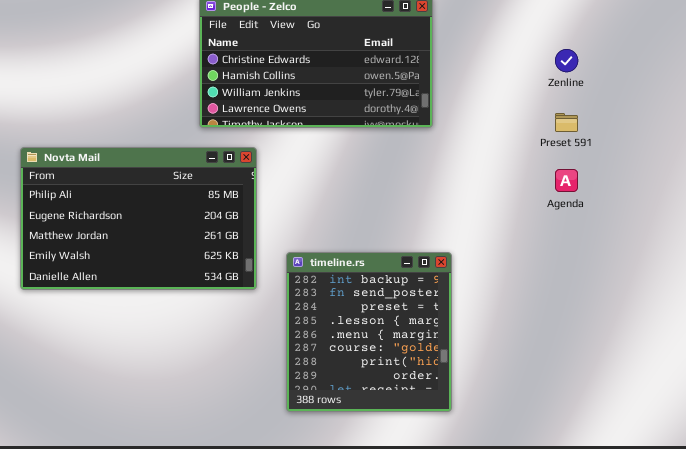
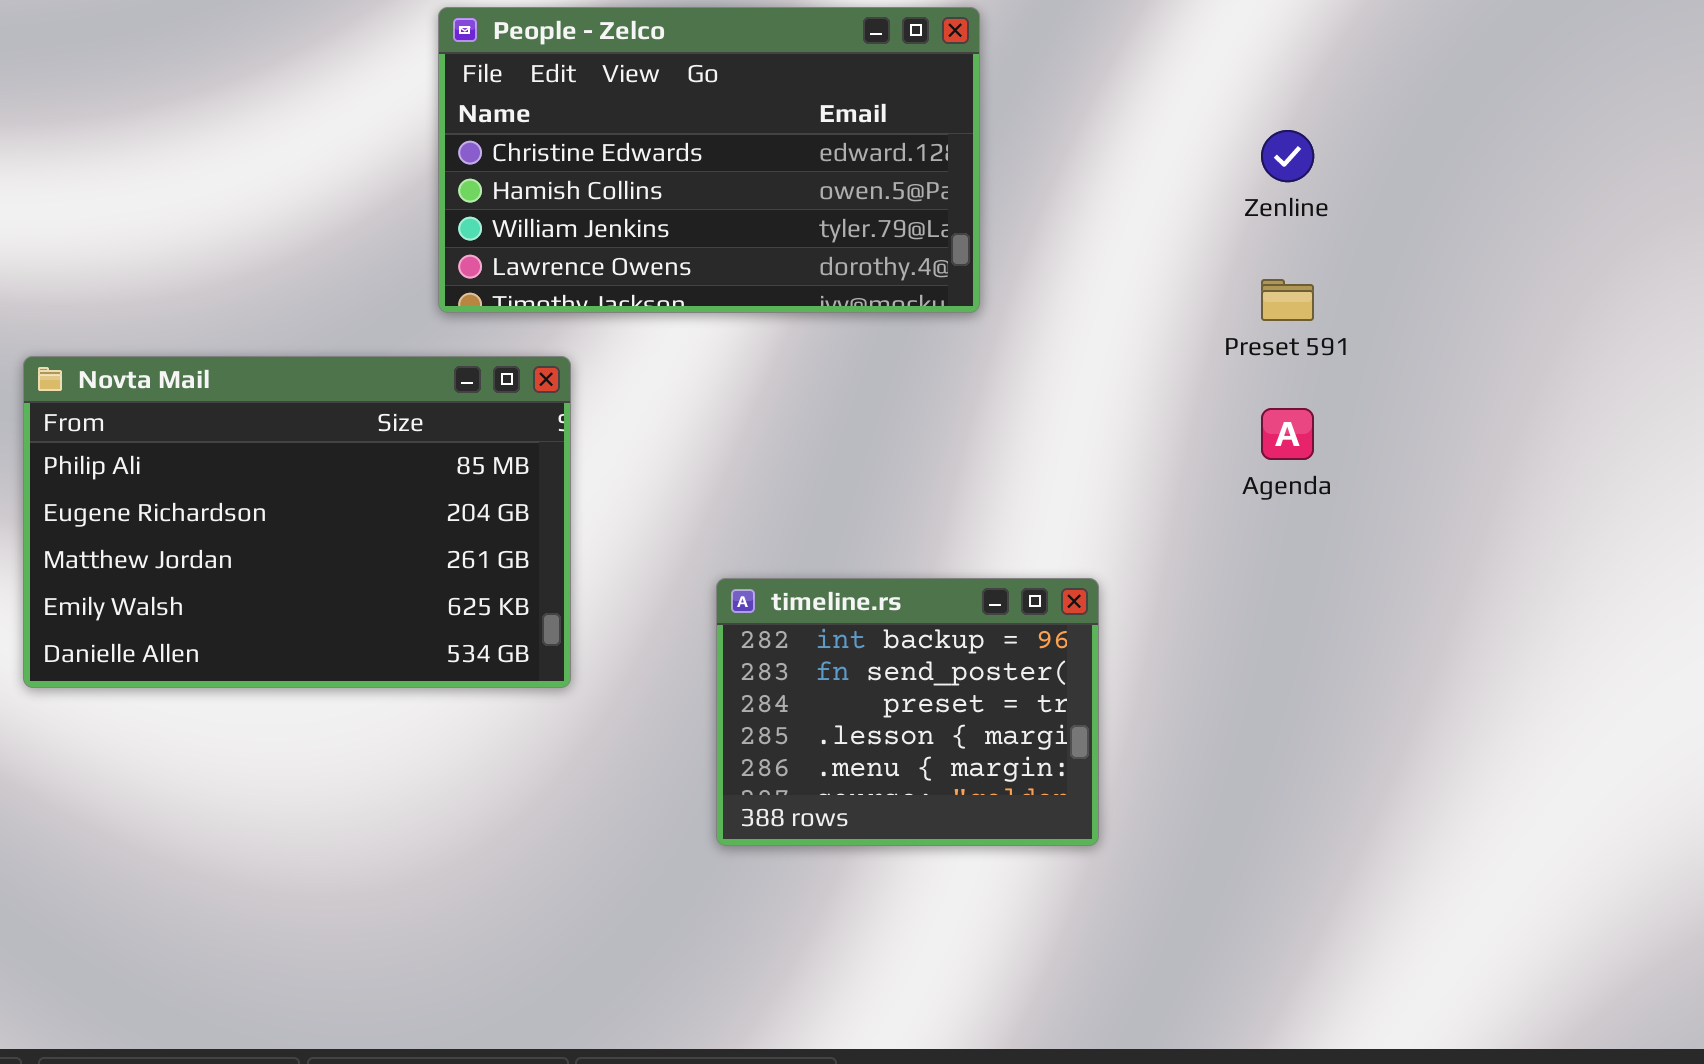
timeline.rs: [286,252,452,412] -> [716,578,1099,846], moved, resized

